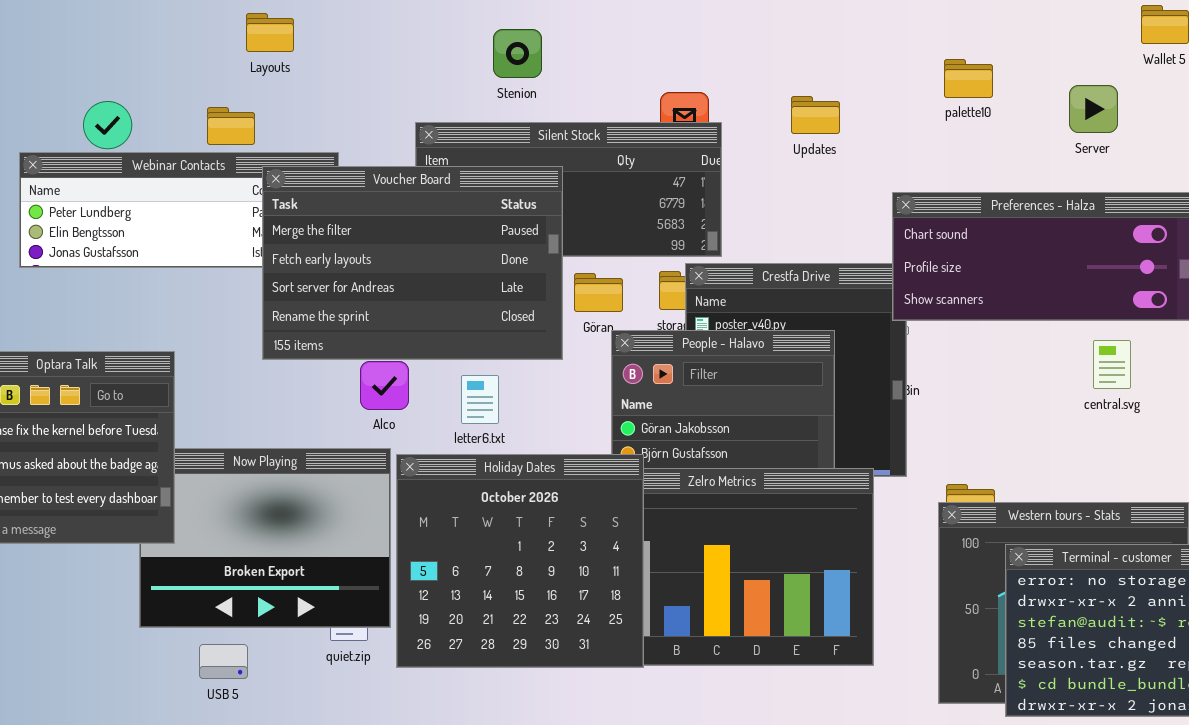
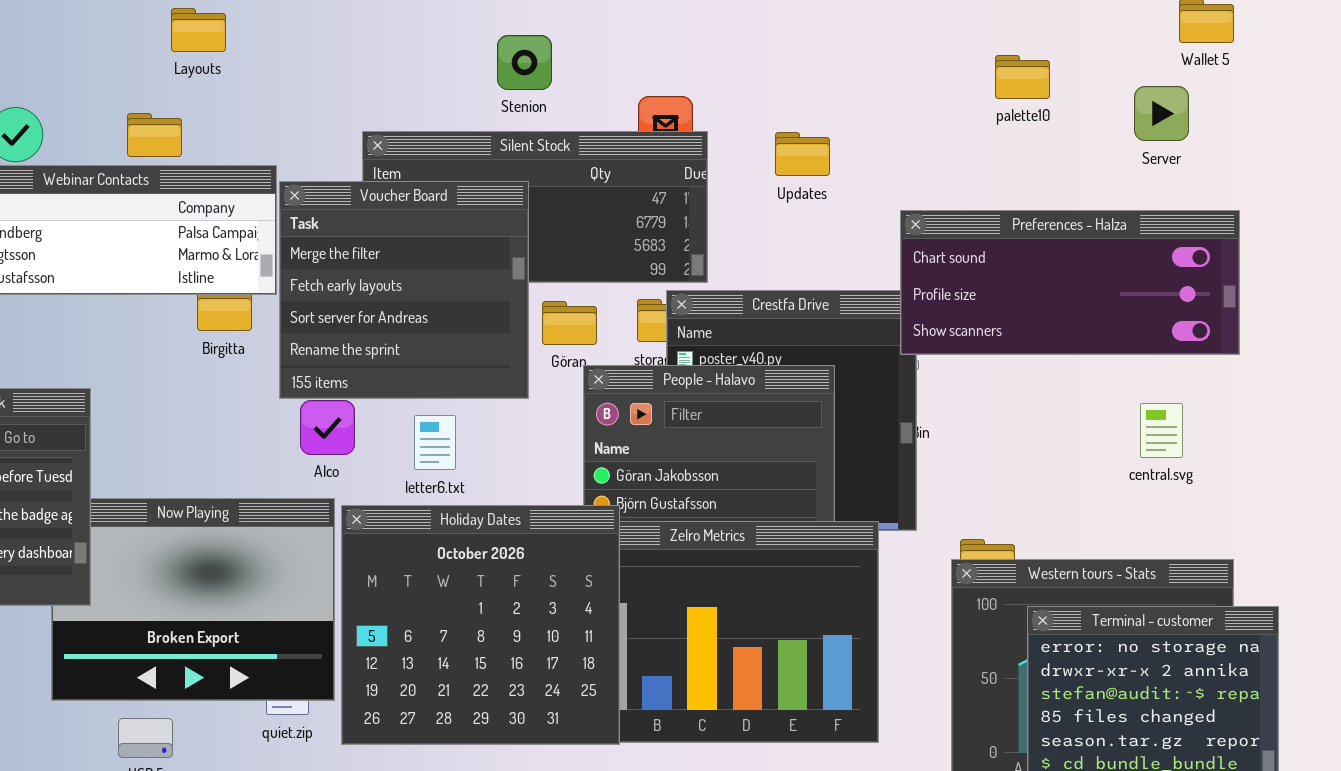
Stenion: [493,29,542,78] -> [497,35,552,90], moved
palette10: [944,59,993,98] -> [995,55,1050,99], moved
Server: [1069,85,1118,133] -> [1134,86,1189,141], moved
Updates: [791,96,840,134] -> [775,132,830,176], moved
Voucher Board: [262,166,563,360] -> [279,181,529,399], resized
central.svg: [1093,340,1131,389] -> [1140,403,1183,458], moved

